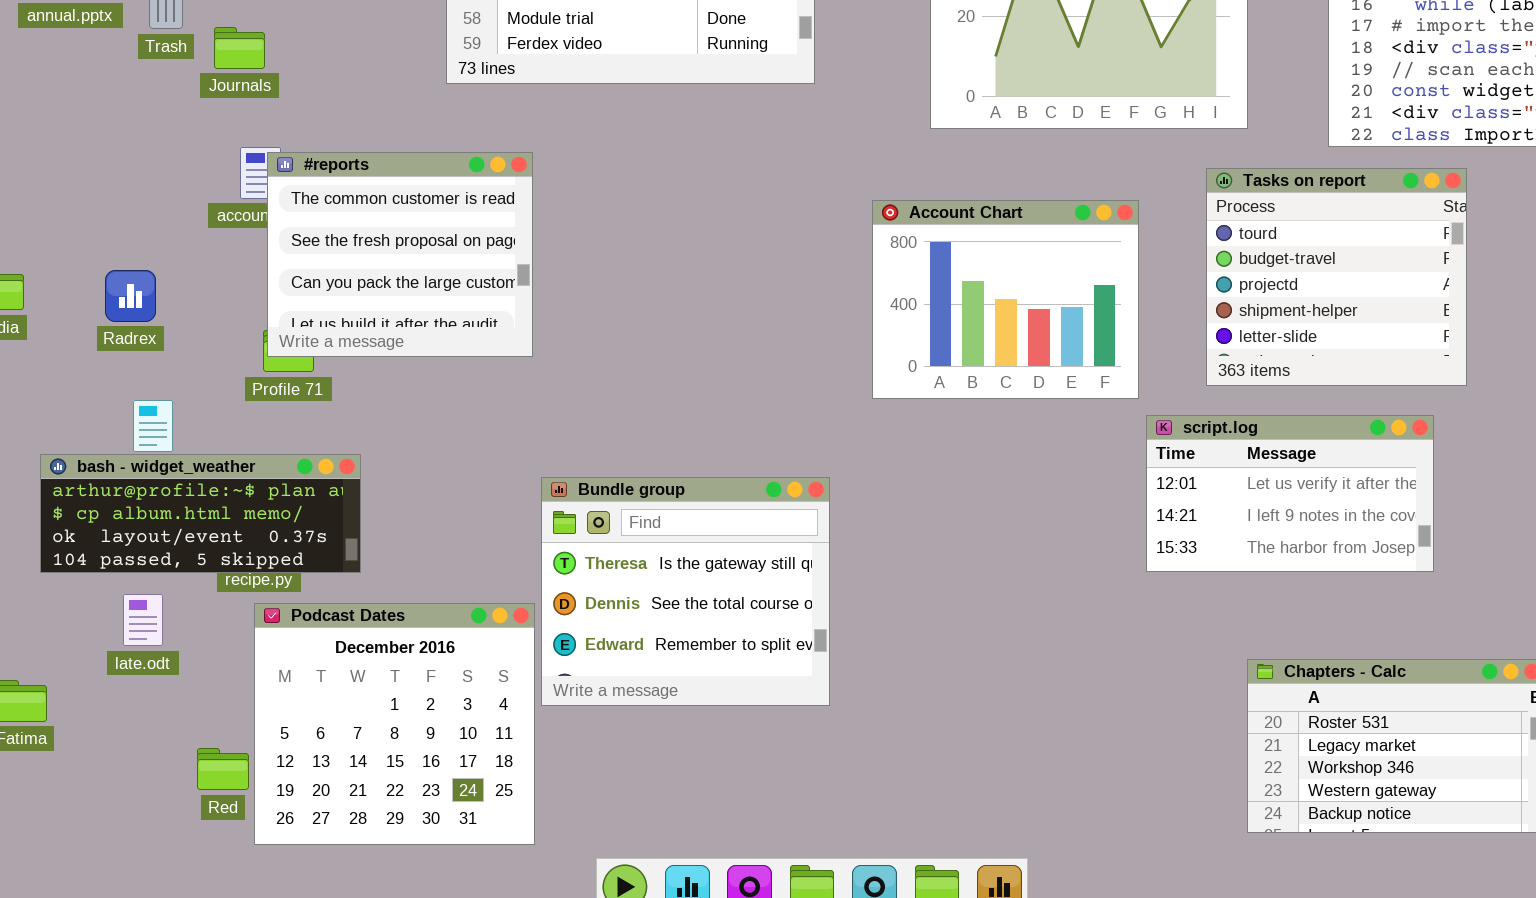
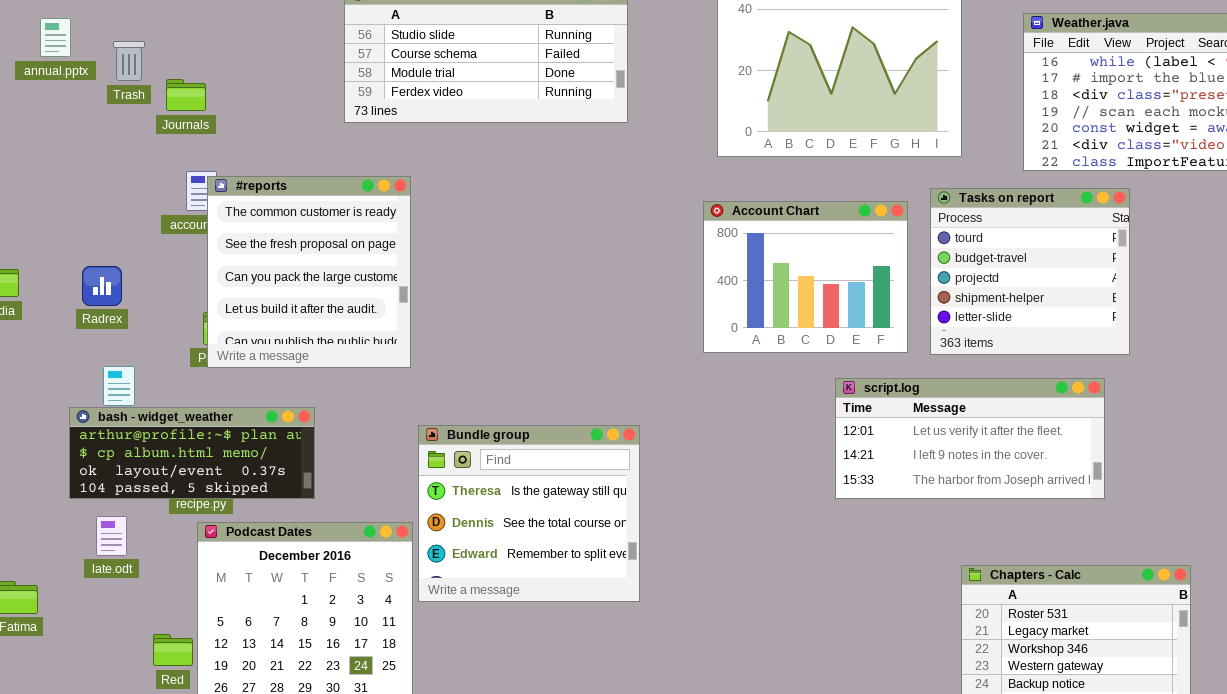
#reports: [267,152,533,357] -> [207,176,411,368], resized
Account Chart: [872,200,1139,399] -> [703,201,908,353], moved
script.log: [1146,415,1434,572] -> [835,378,1105,499], resized
bash - widget_weather: [40,454,361,573] -> [69,407,315,499], moved

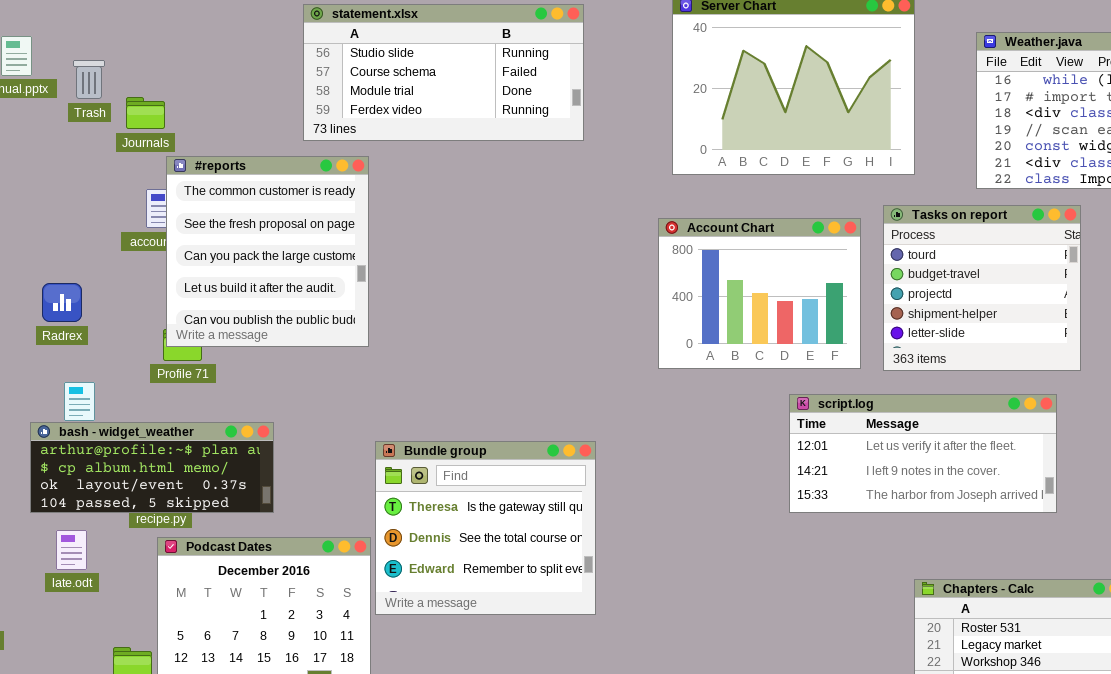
#reports: [207,176,411,368] -> [166,156,369,347], moved

